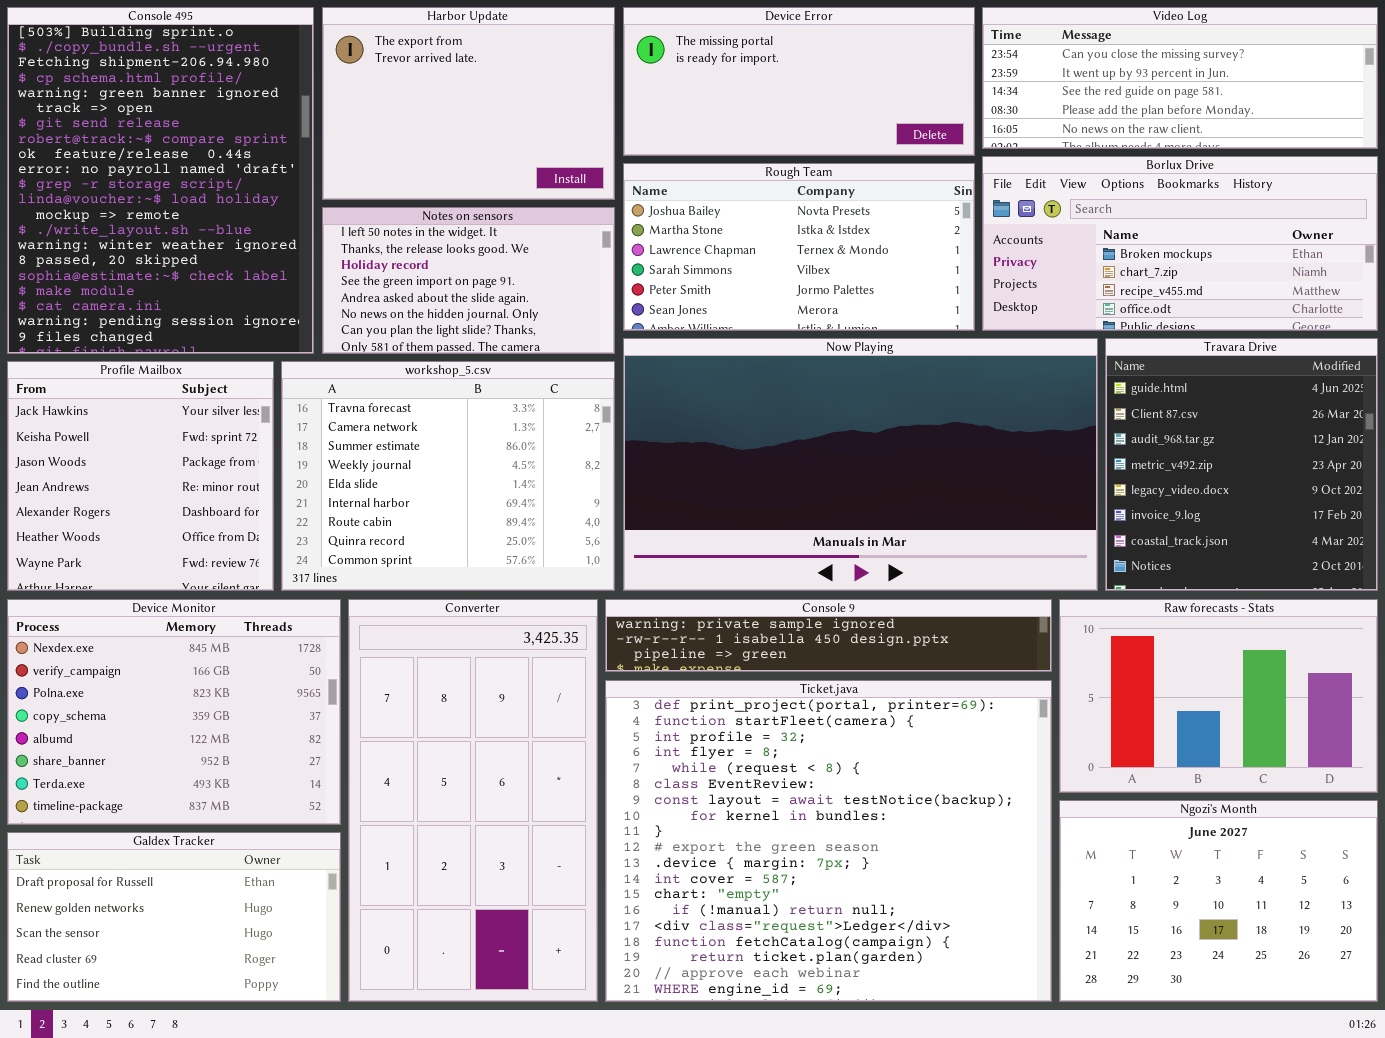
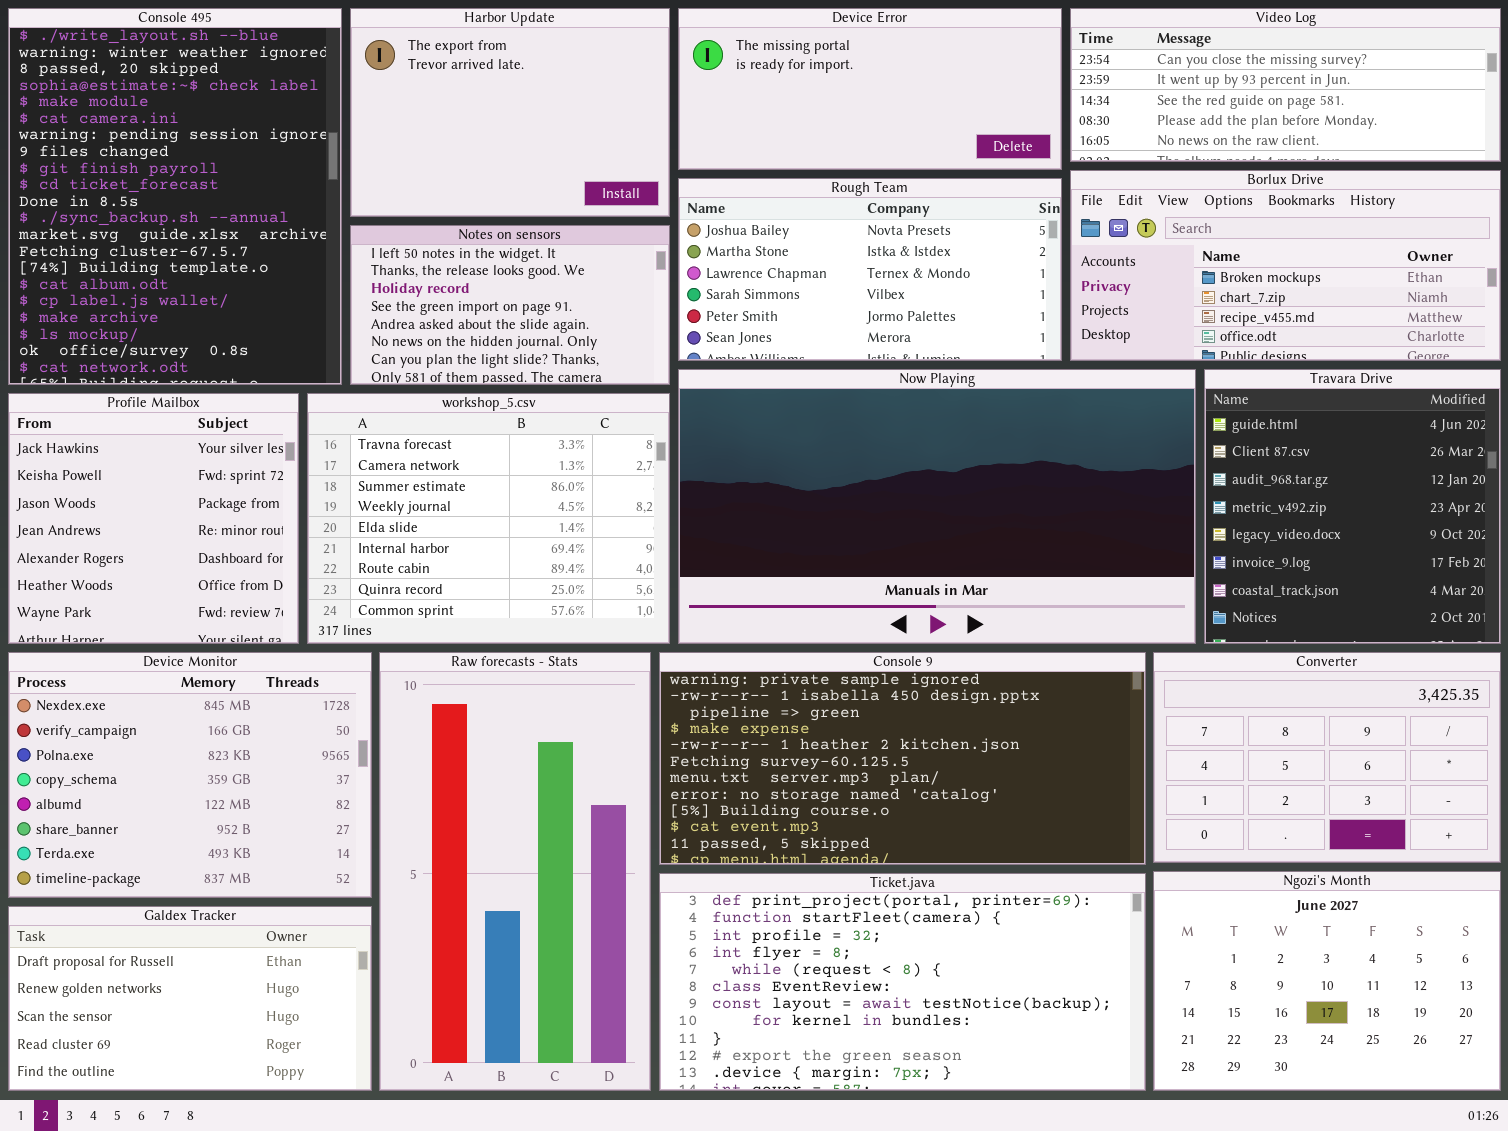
Console 495: [7,7,314,354] -> [8,8,342,385], scrolled down 13 rows
Converter: [348,599,598,1002] -> [1153,652,1501,863], moved, resized
Console 9: [605,599,1052,672] -> [659,652,1146,865], resized
Raw forecasts - Stats: [1059,599,1378,793] -> [379,652,651,1091], moved, resized
Ticket.java: [605,680,1052,1002] -> [659,873,1146,1091], resized

